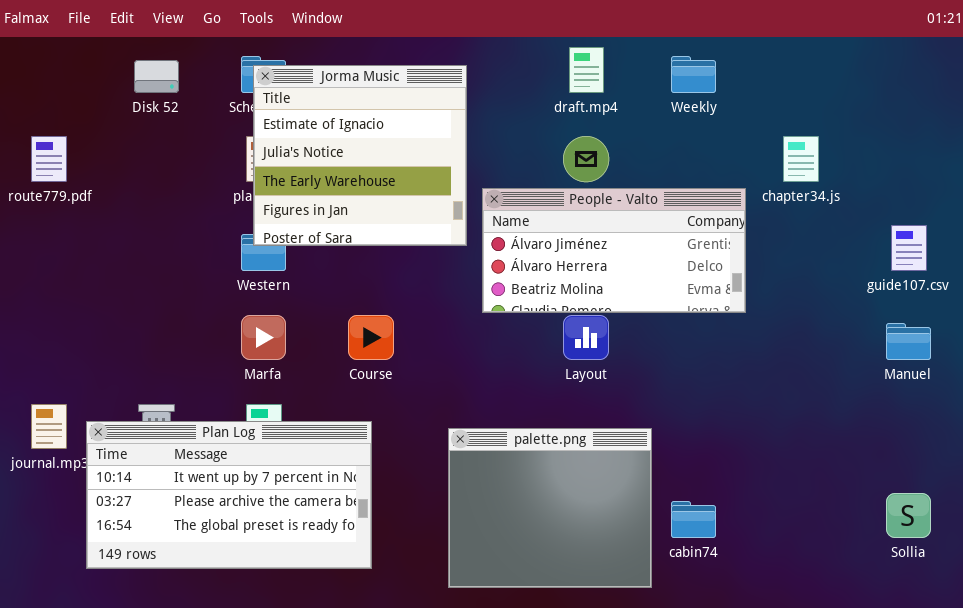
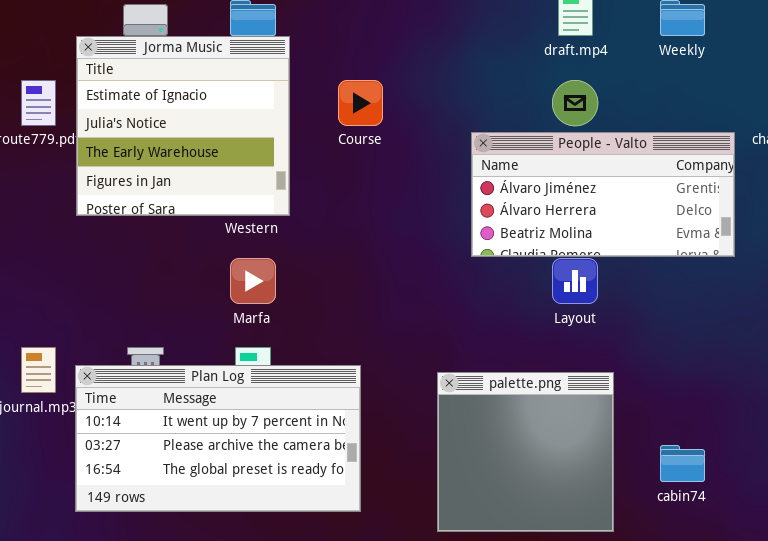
Jorma Music: [253,65,467,246] -> [76,36,290,216], moved
Course: [348,315,394,360] -> [338,80,383,126], moved
palette.png: [448,428,652,588] -> [437,372,614,532], resized

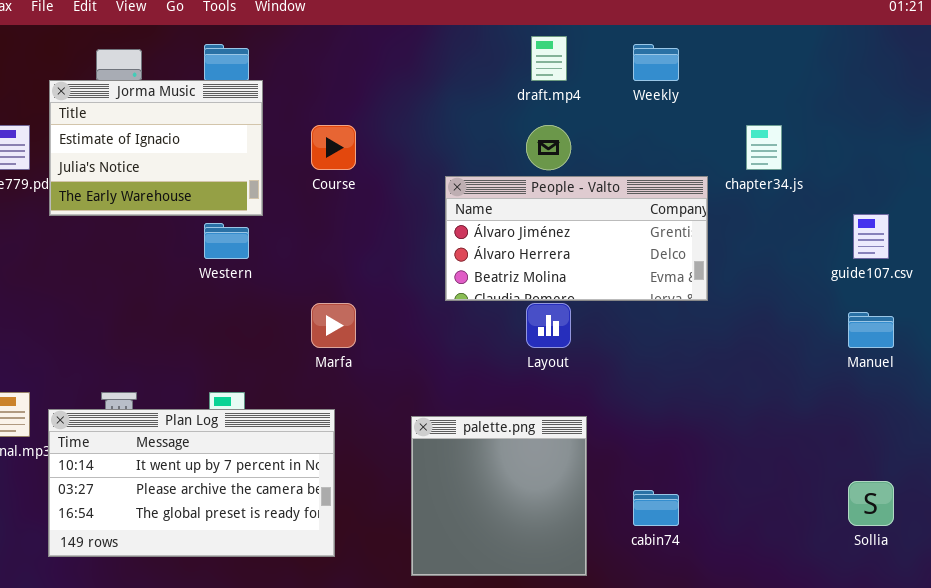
Jorma Music: [76,36,290,216] -> [49,80,263,216], resized
Marfa: [230,258,276,304] -> [311,303,356,348], moved

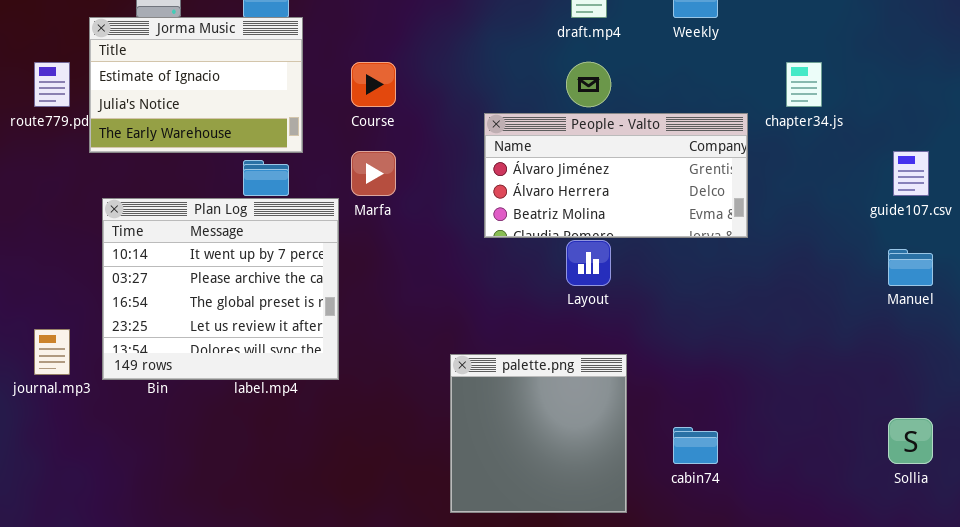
Marfa: [311,303,356,348] -> [351,151,396,196], moved
Plan Log: [48,409,335,557] -> [102,198,339,380], moved, resized

